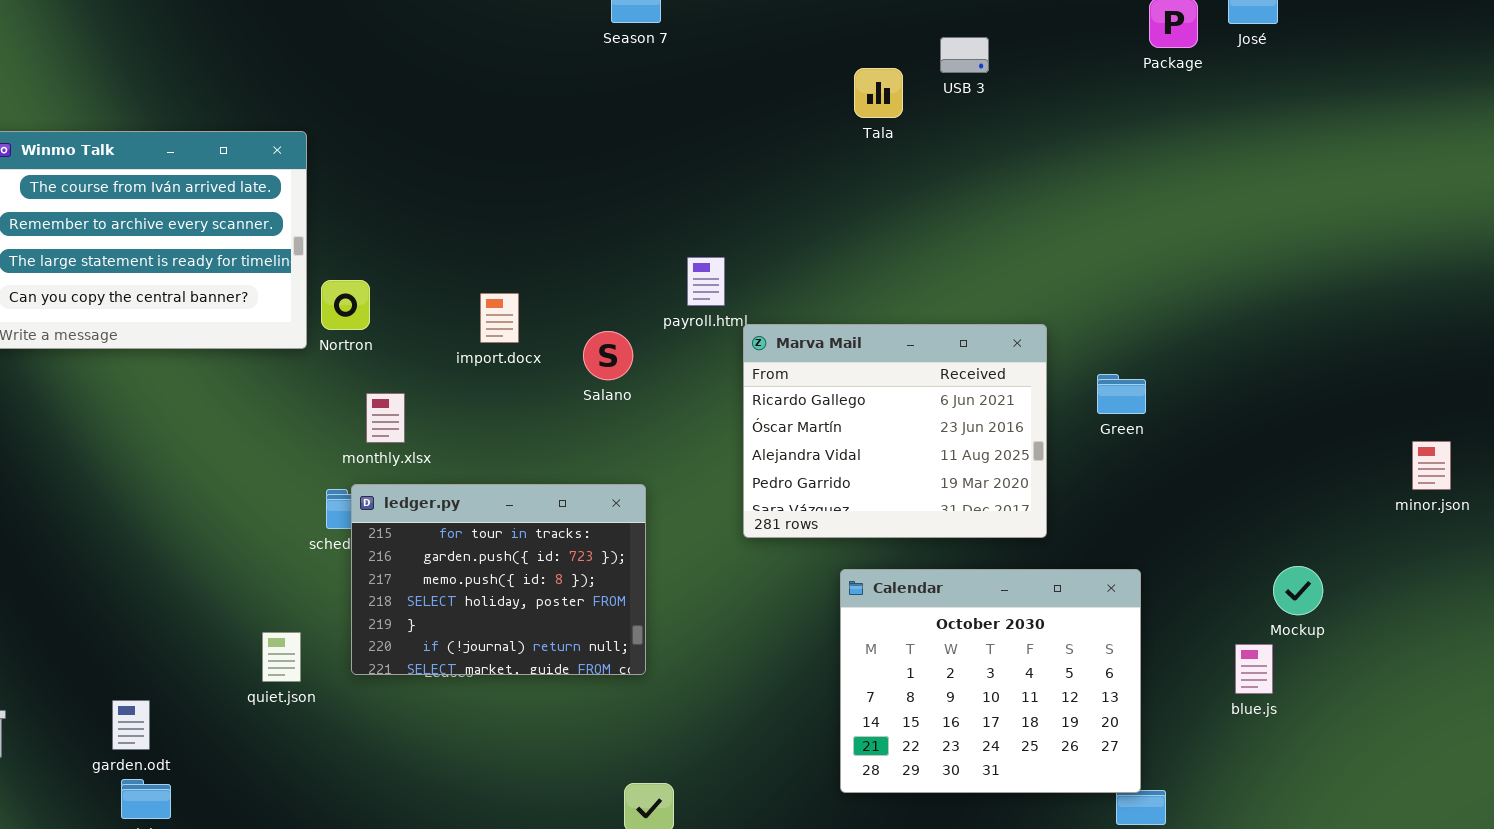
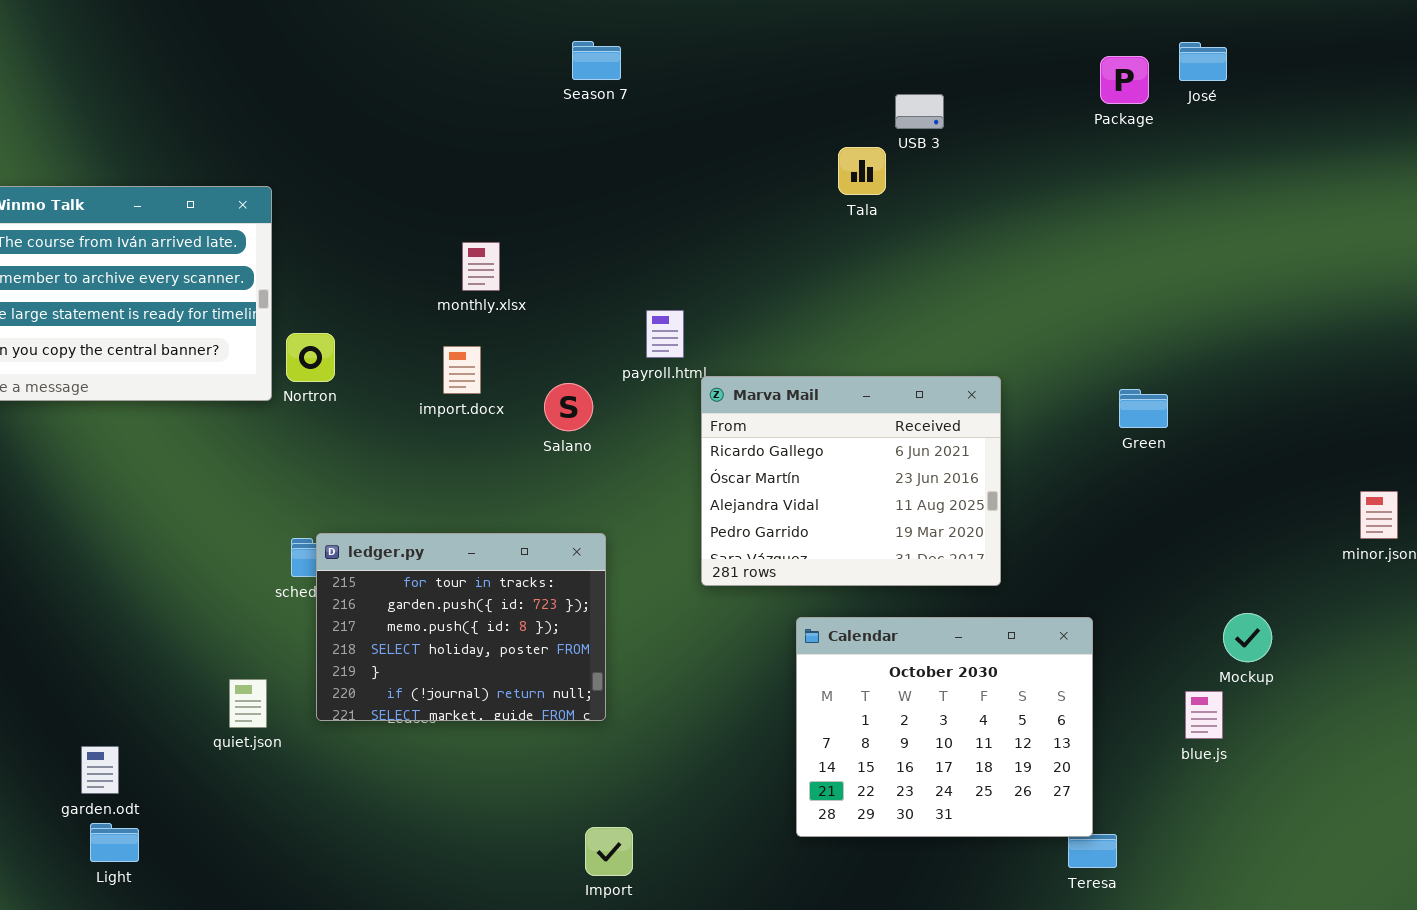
Tala: [854,68,903,118] -> [838,147,886,195], moved
Green: [1097,374,1146,414] -> [1119,389,1168,428], moved
monthly.xlsx: [366,393,405,443] -> [462,242,500,291], moved

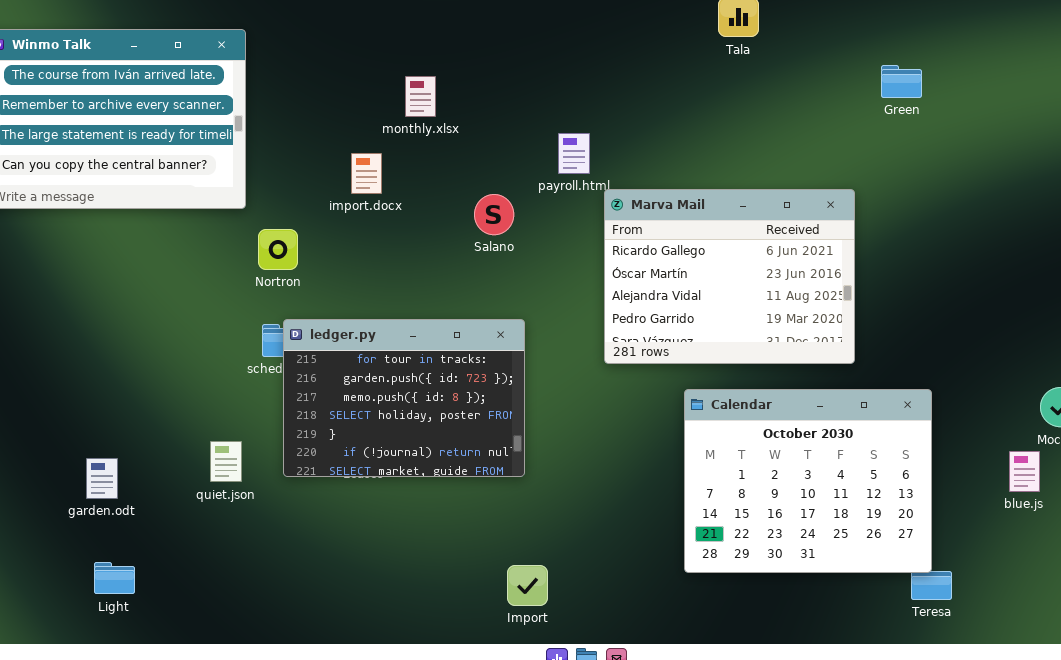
Nortron: [286,333,335,382] -> [258,229,298,270], moved
import.docx: [443,346,481,394] -> [351,153,382,194], moved
Green: [1119,389,1168,428] -> [881,65,922,98], moved
garden.odt: [81,746,119,794] -> [86,458,118,499], moved

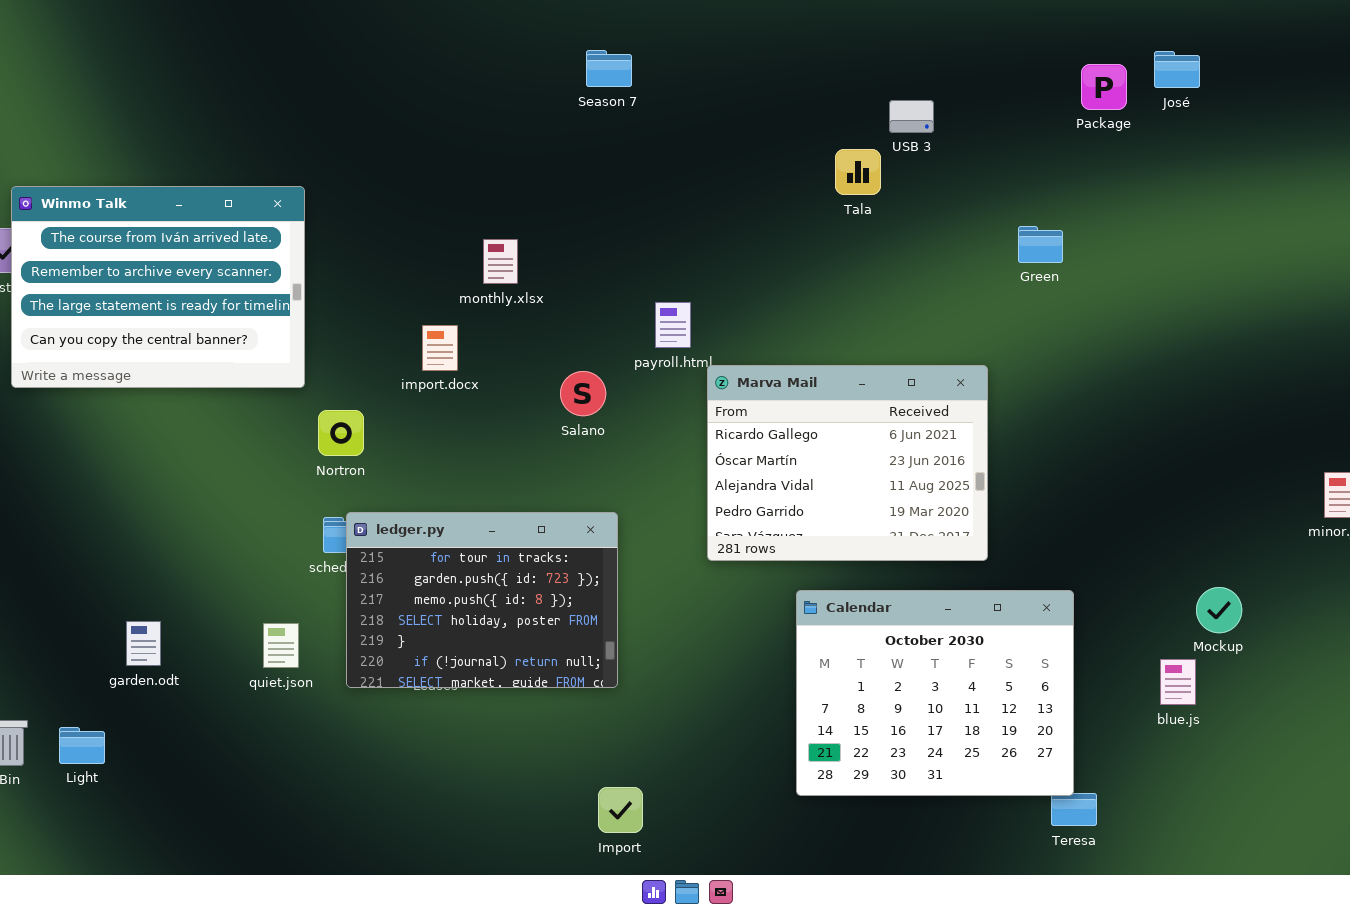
quiet.json: [210,441,242,482] -> [263,623,299,668], moved
garden.odt: [86,458,118,499] -> [126,621,161,666], moved
Light: [94,562,135,594] -> [59,727,105,764], moved

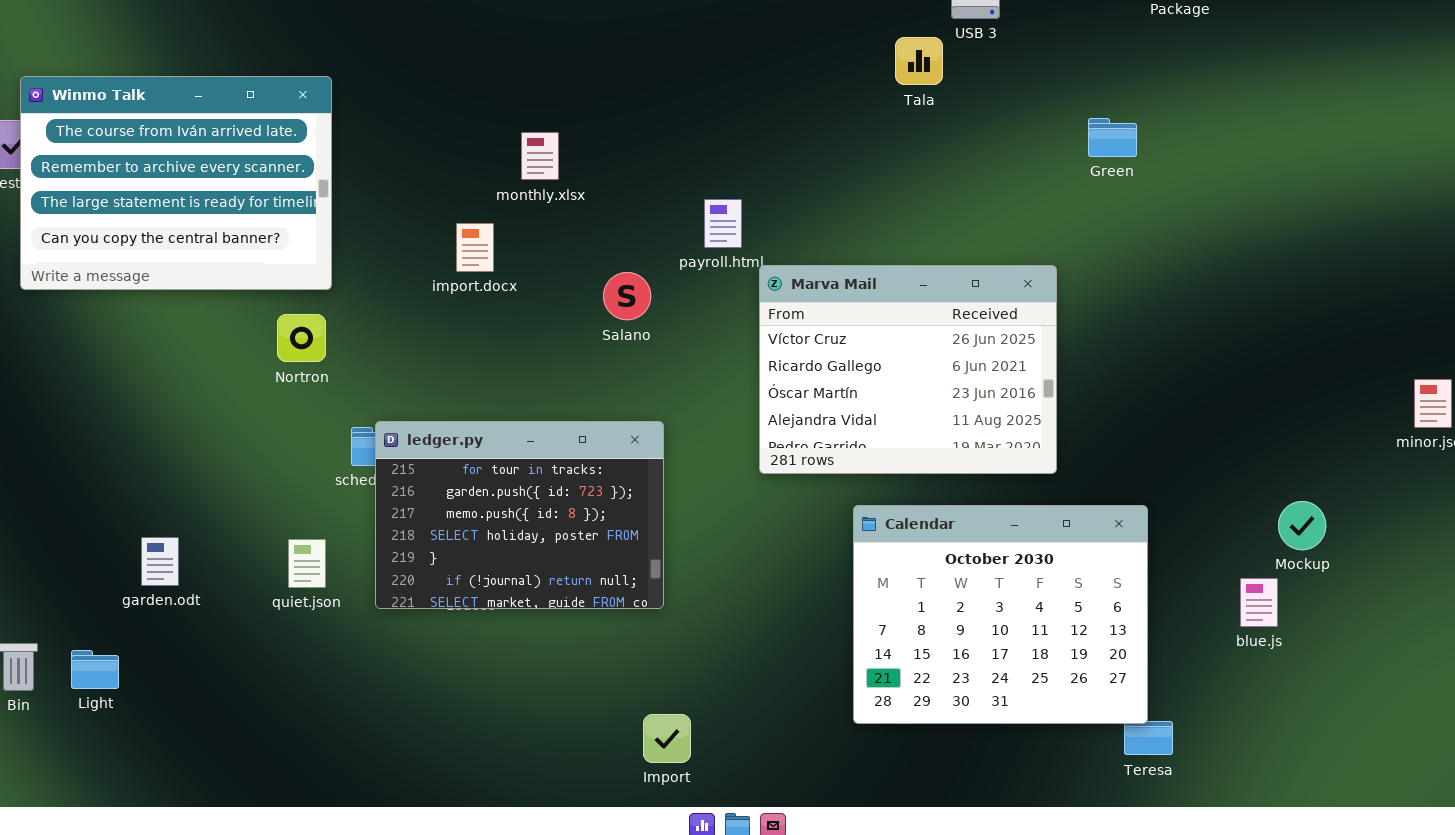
Marva Mail: [707,365,988,561] -> [759,265,1057,474], scrolled up 1 row
Nortron: [318,410,364,456] -> [277,314,326,362], moved

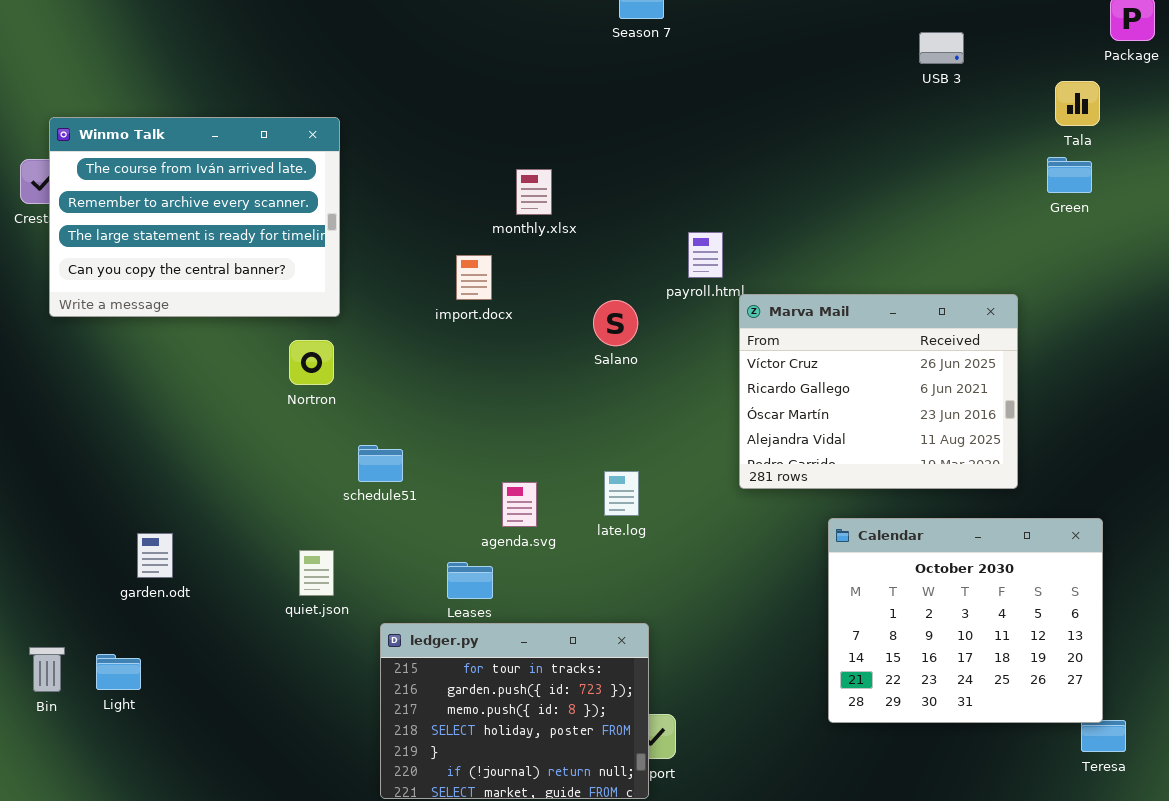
Tala: [895,37,943,85] -> [1055,81,1100,126], moved
ledger.py: [375,421,664,609] -> [380,623,649,799], moved
garden.odt: [141,537,179,586] -> [137,533,173,578], moved

